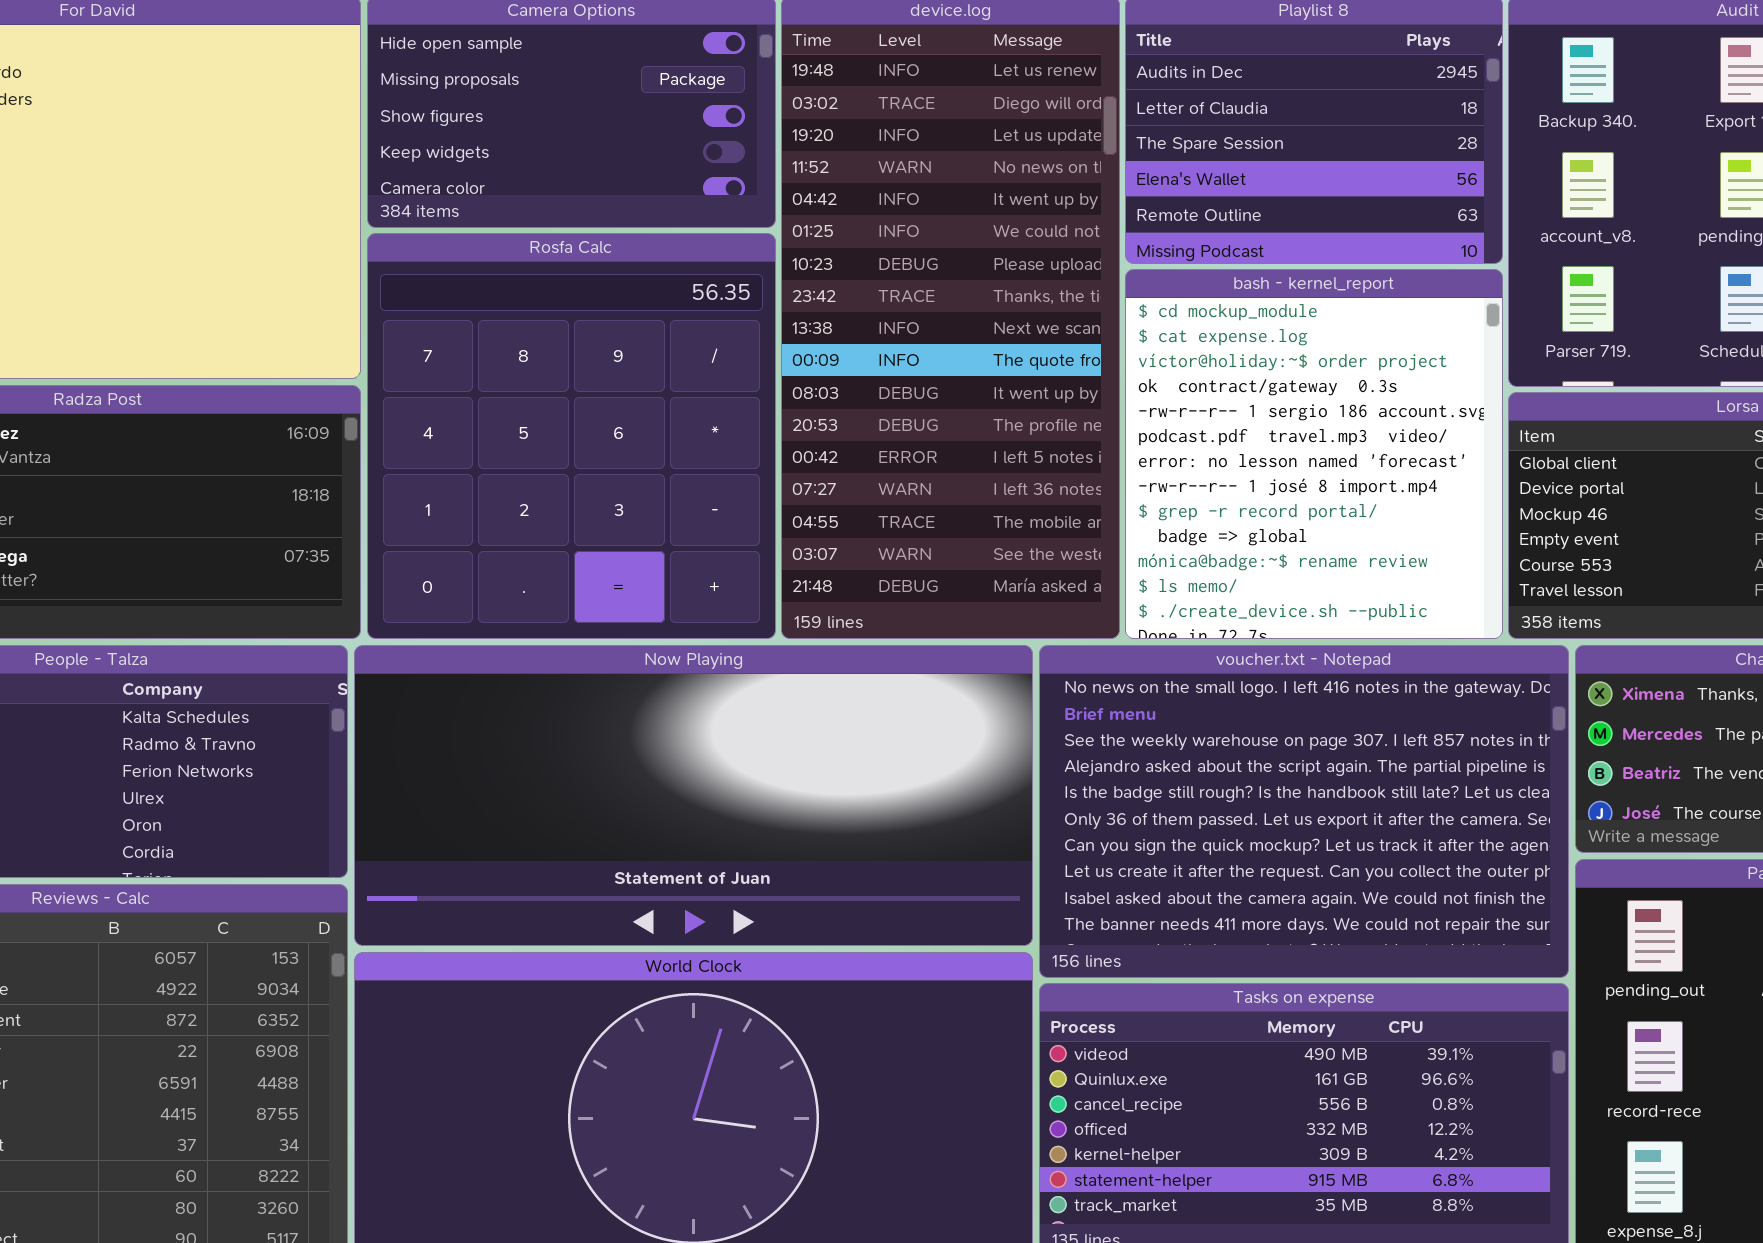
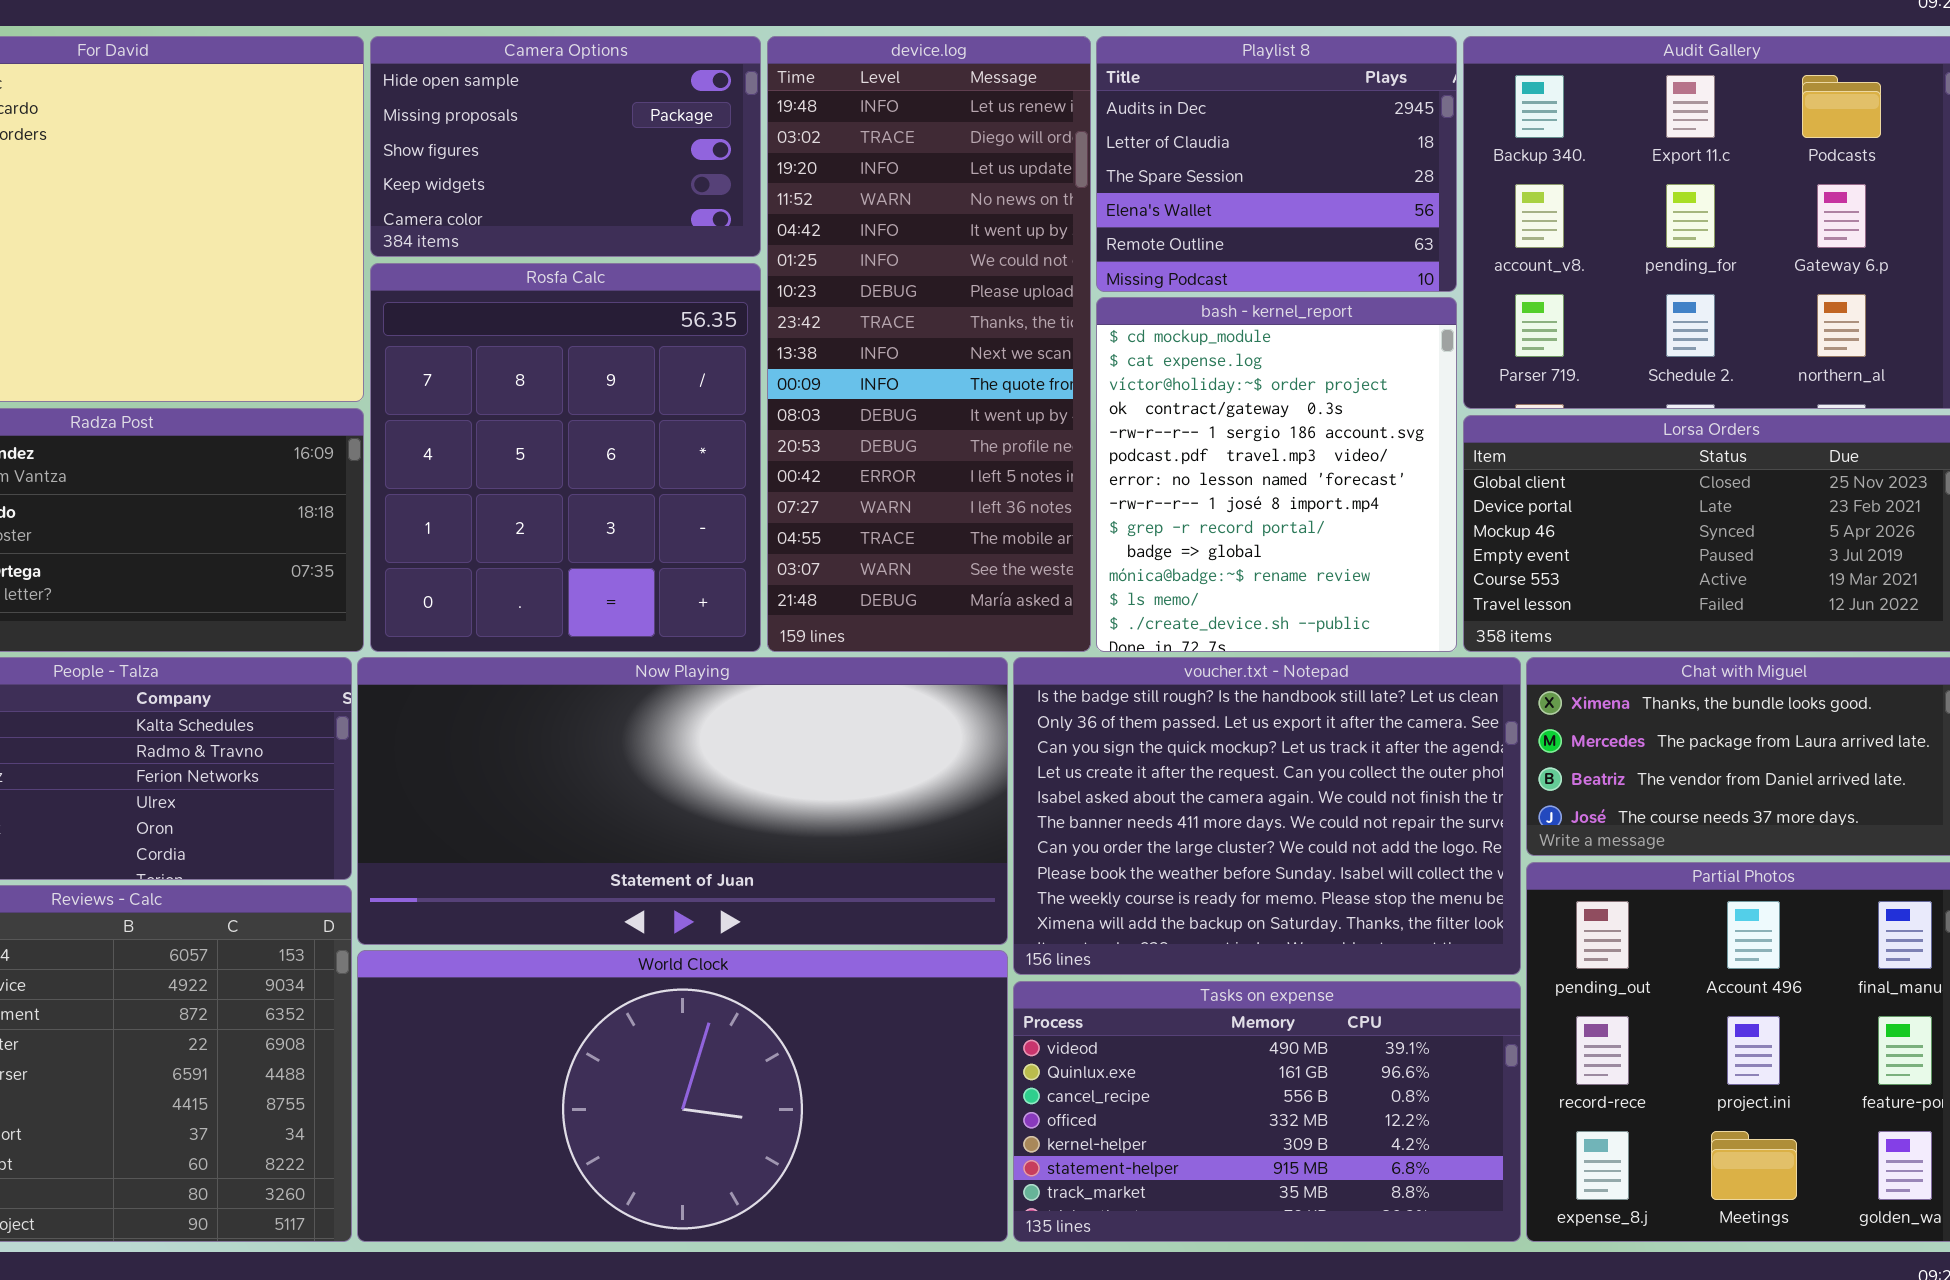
voucher.txt - Notepad: [1039,645,1569,978] -> [1013,657,1521,975], scrolled down 4 rows

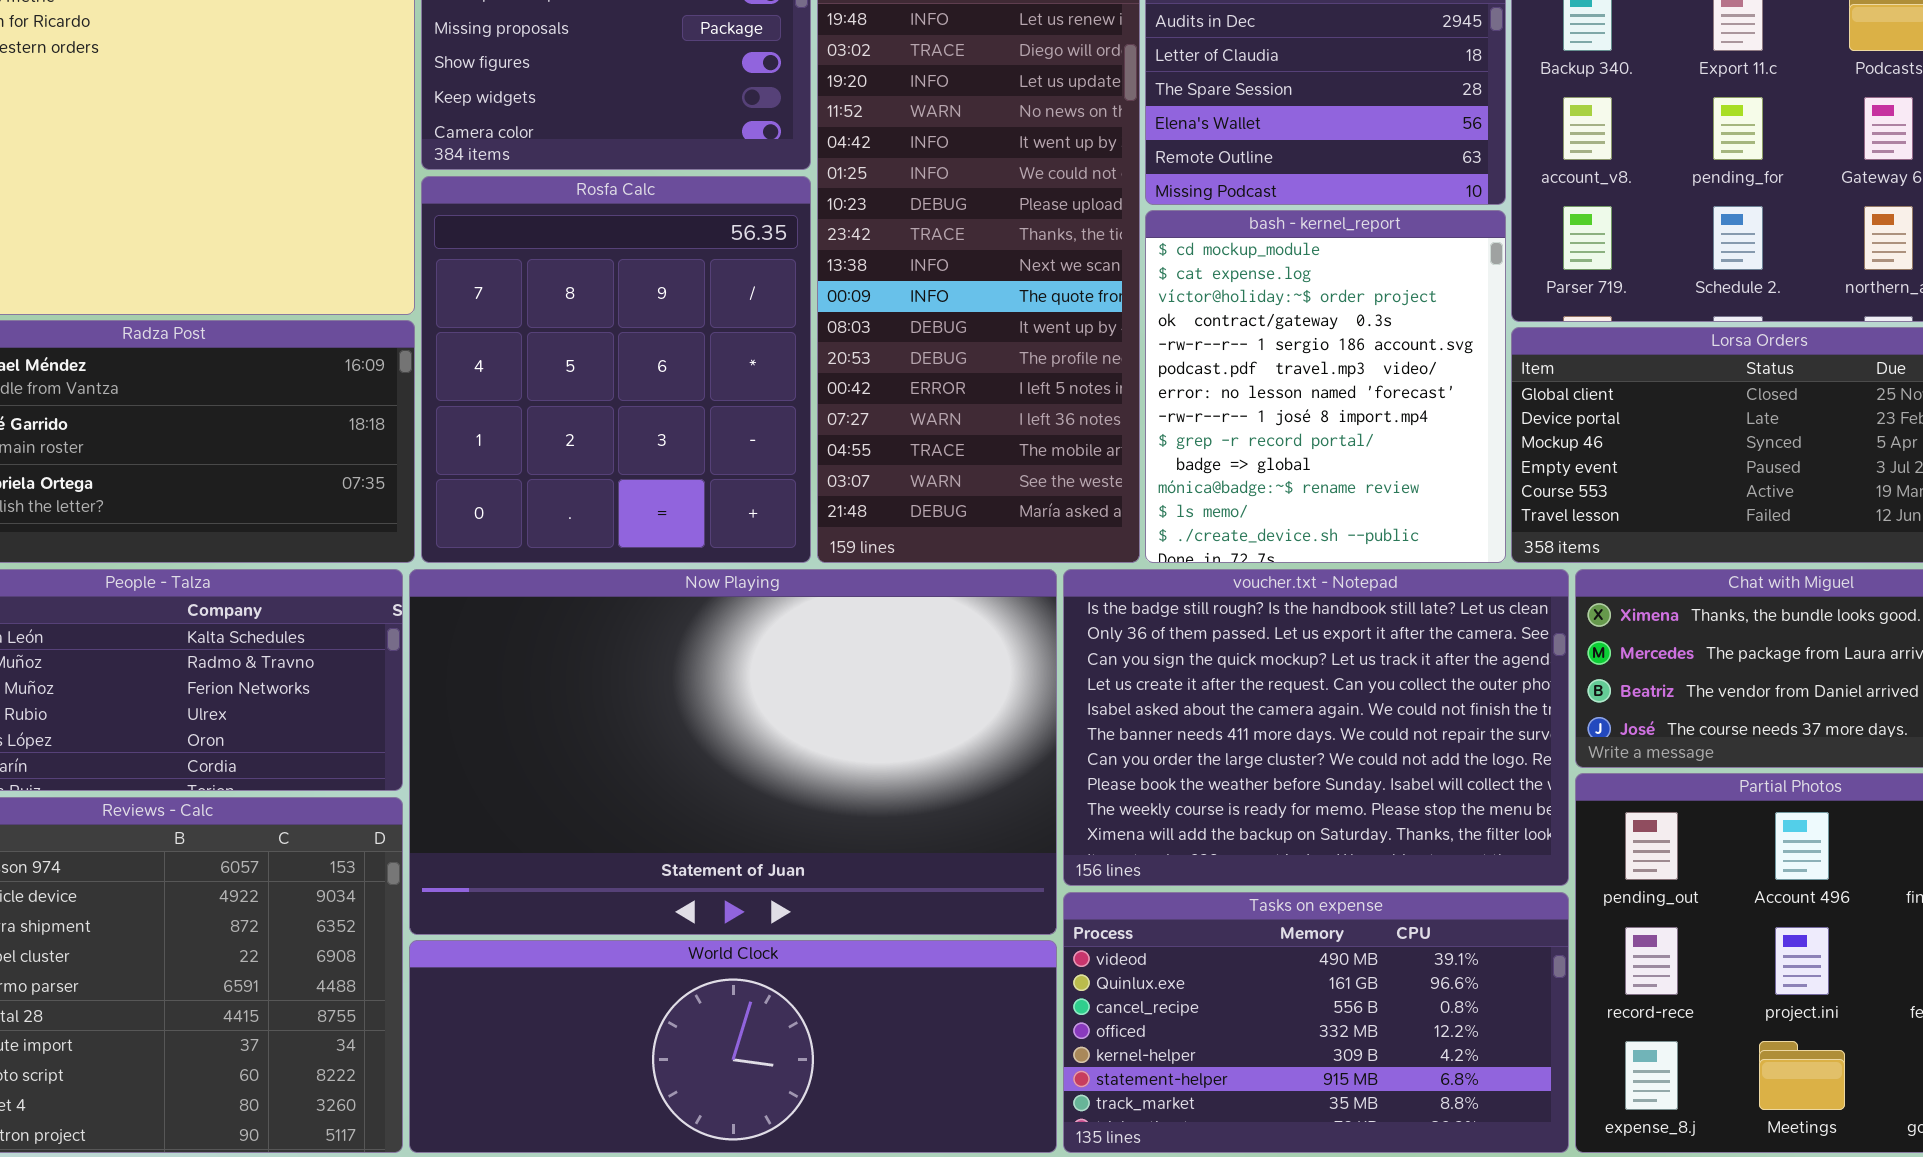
Now Playing: [357,657,1008,945] -> [409,569,1057,935], resized
World Clock: [357,950,1008,1242] -> [409,940,1057,1153], resized

